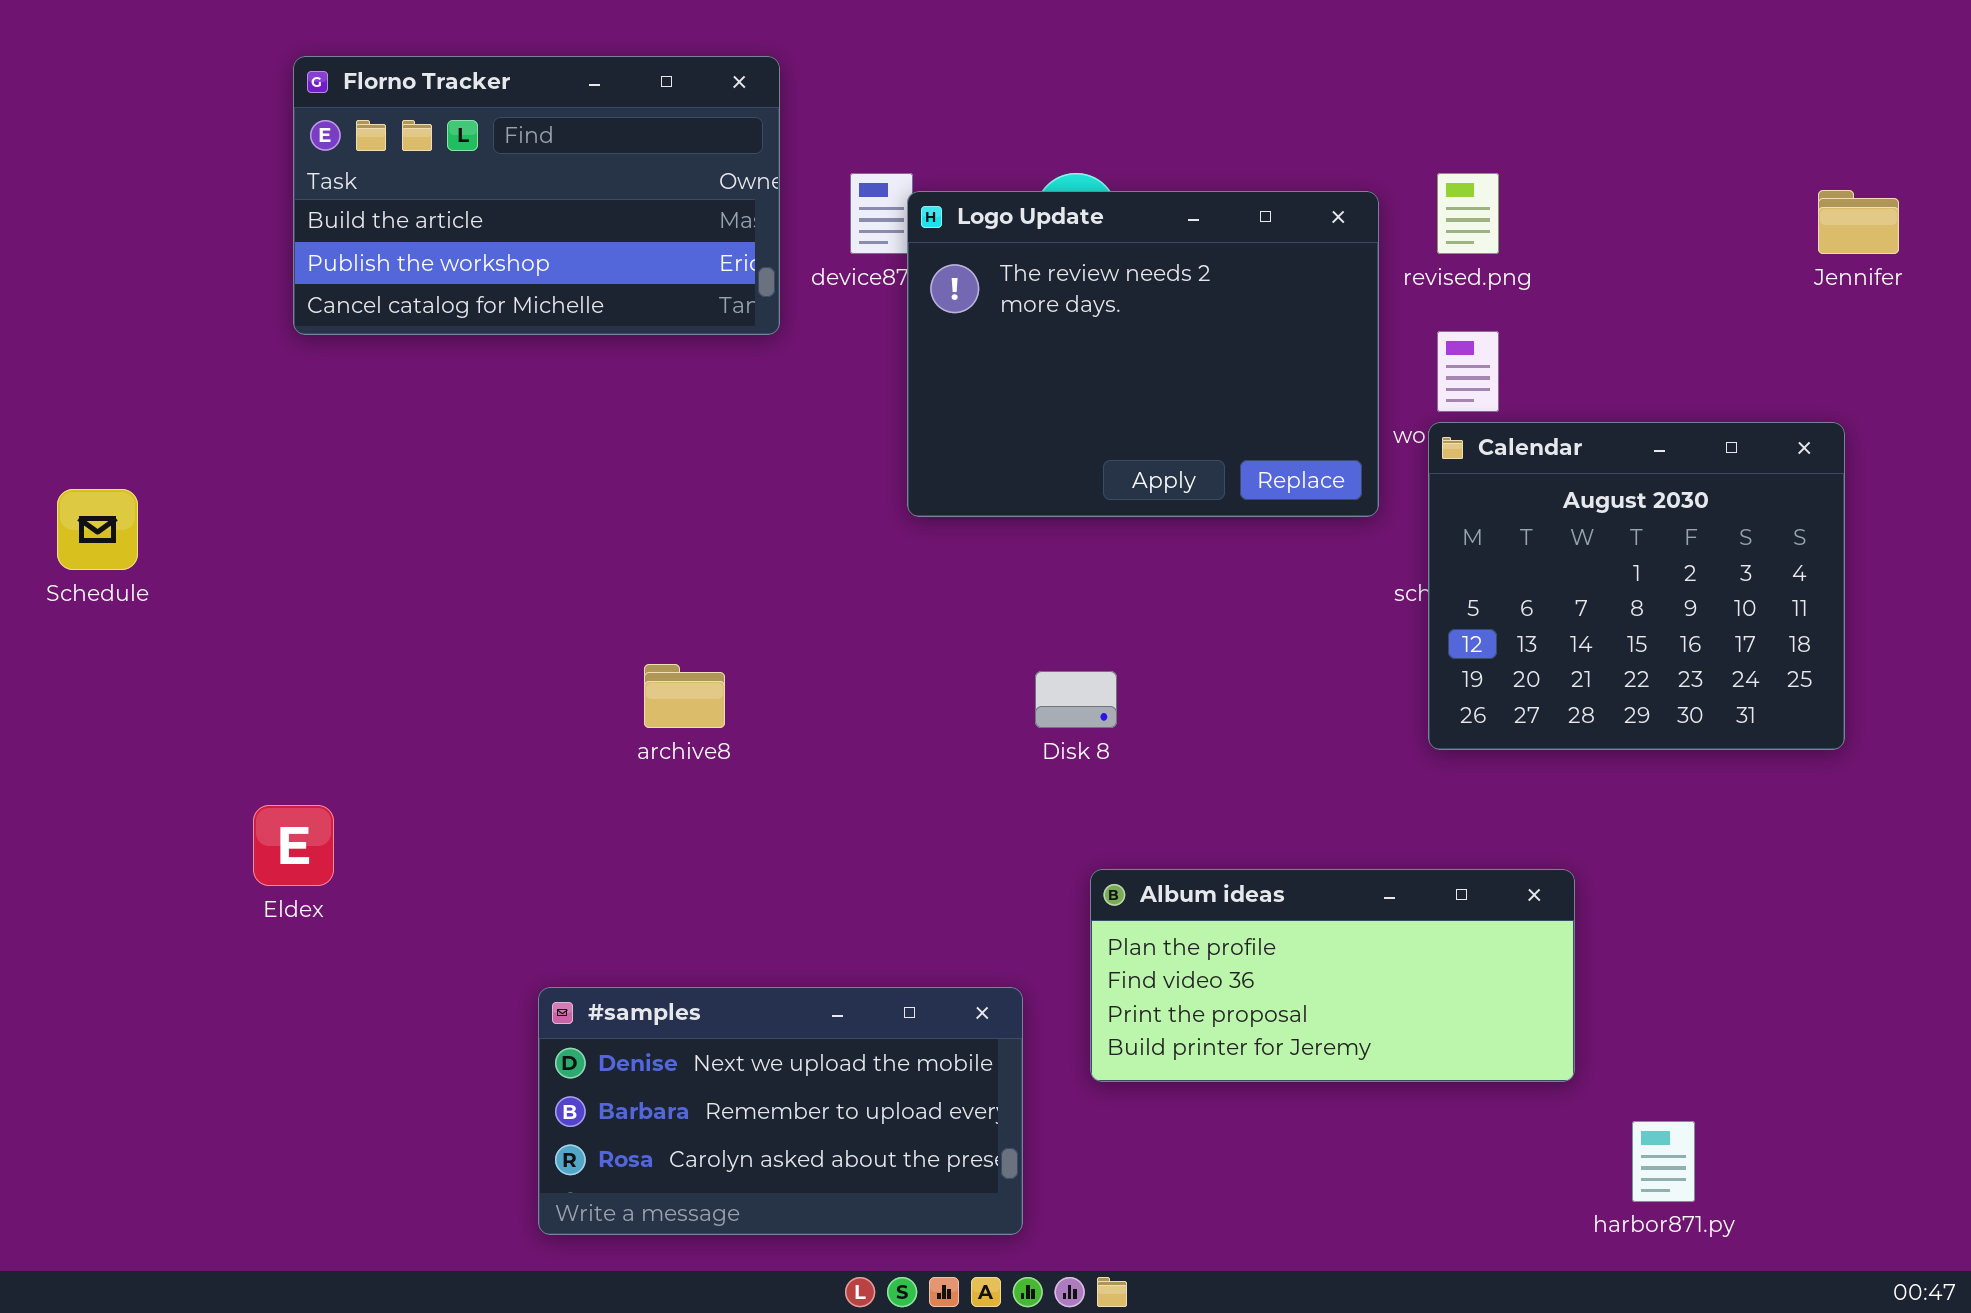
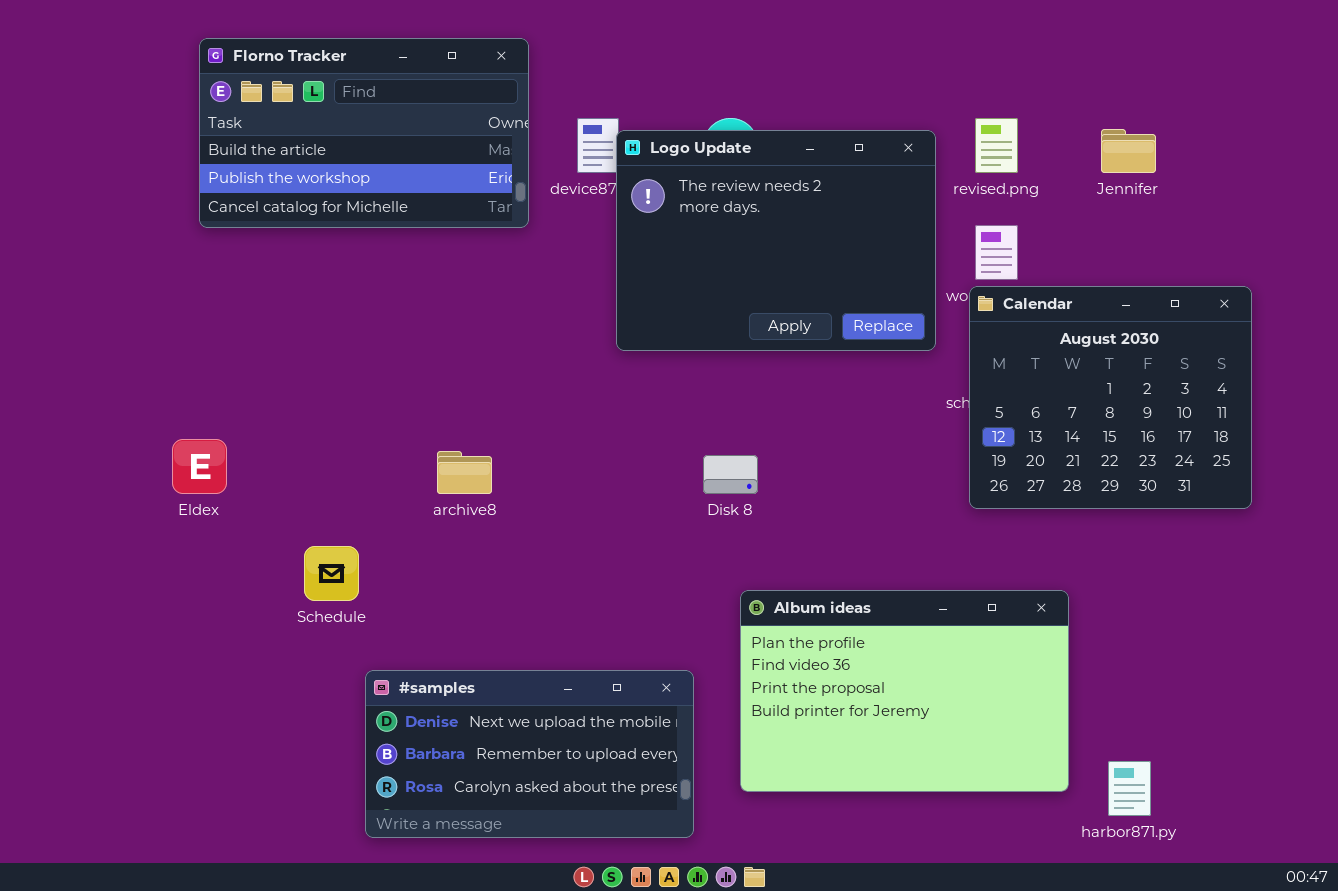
Jennifer: [1818,190,1899,254] -> [1101,129,1156,173], moved
Schedule: [57,489,138,570] -> [304,546,359,601], moved
Eldex: [253,805,334,886] -> [172,439,227,494], moved
Album ideas: [1090,869,1575,1082] -> [740,590,1069,792], resized

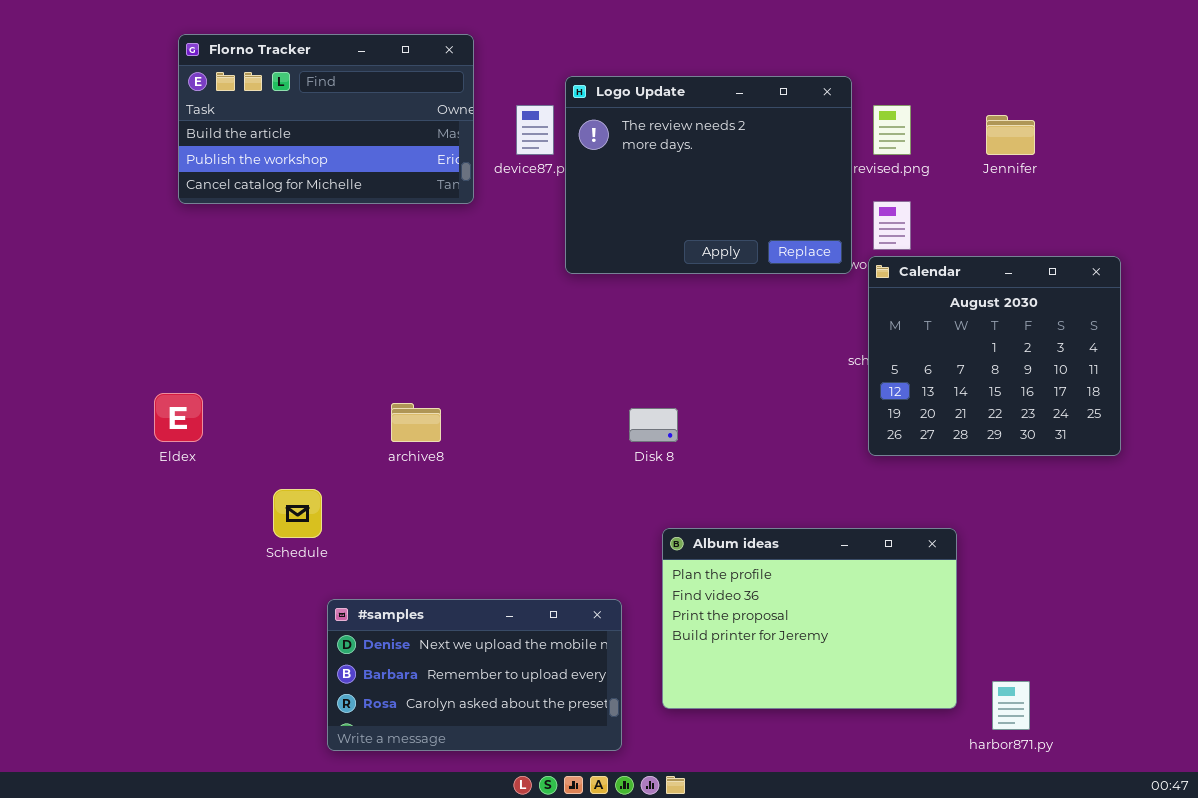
Logo Update: [616,130,936,351] -> [565,76,852,274], moved

